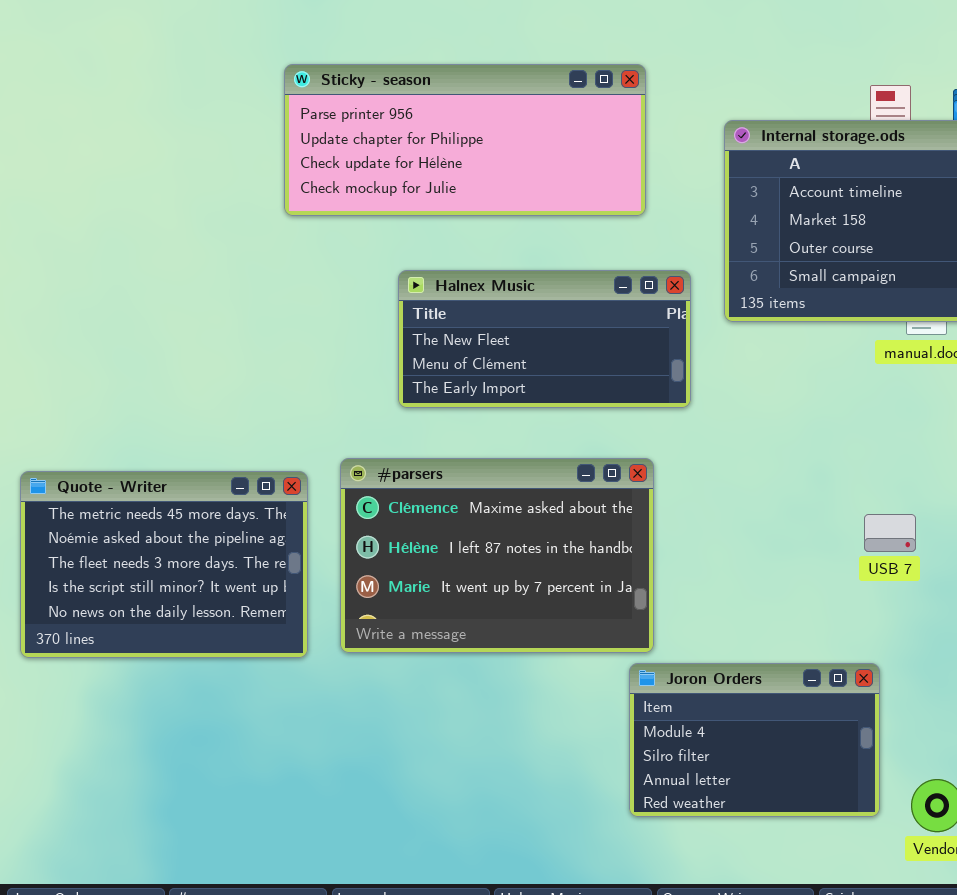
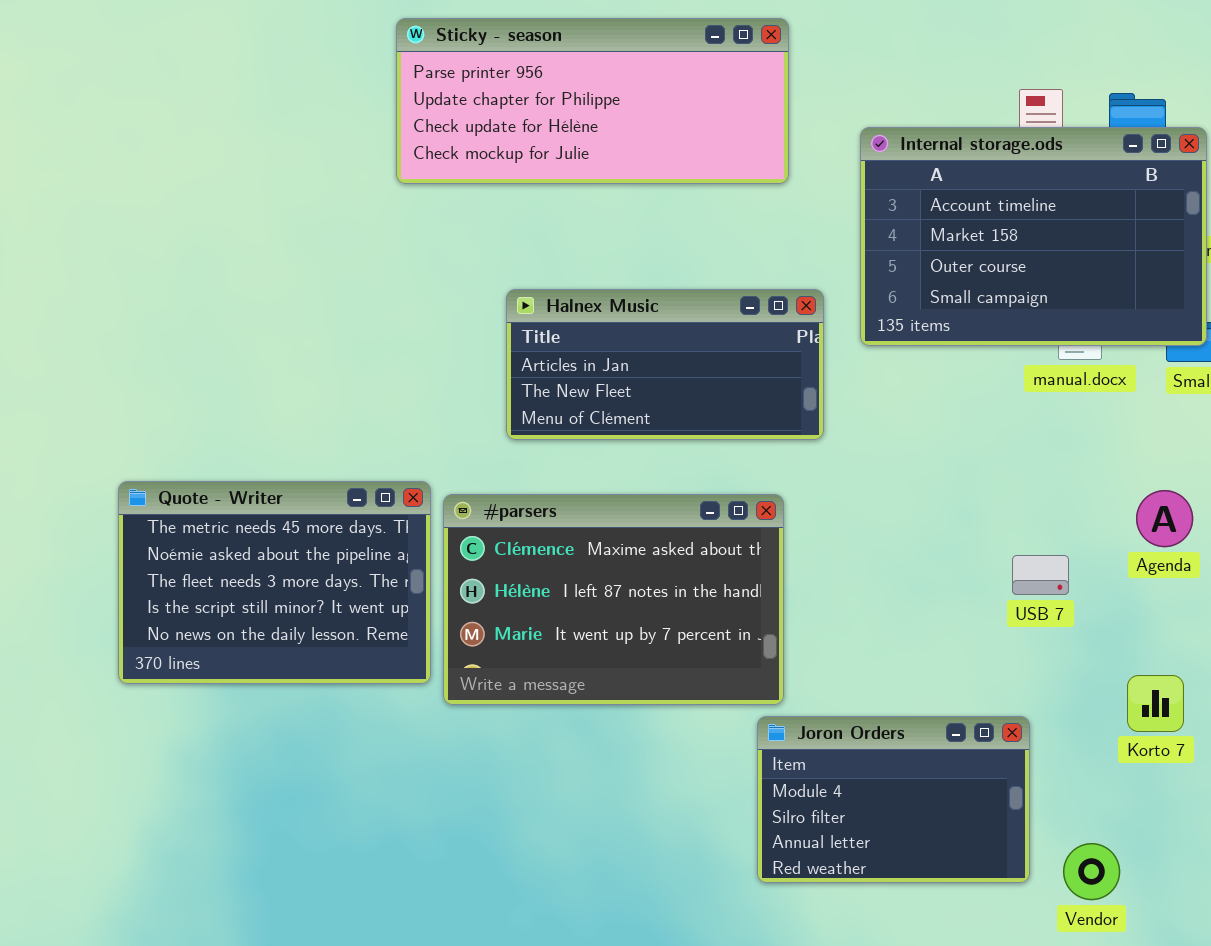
Sticky - season: [284,64,646,216] -> [396,18,789,184], moved
Halnex Music: [398,270,691,408] -> [506,289,824,440], scrolled up 1 row
Quote - Writer: [20,471,308,658] -> [118,481,431,684], moved

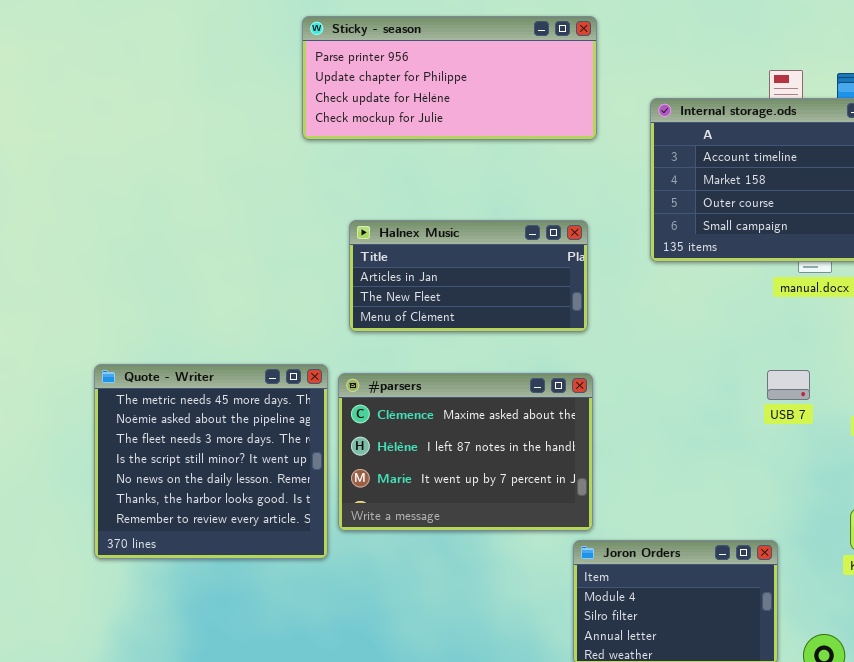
Halnex Music: [506,289,824,440] -> [349,220,588,332], moved
Quote - Writer: [118,481,431,684] -> [94,364,328,559], resized
USB 7: [1012,555,1069,595] -> [767,370,810,400], moved

